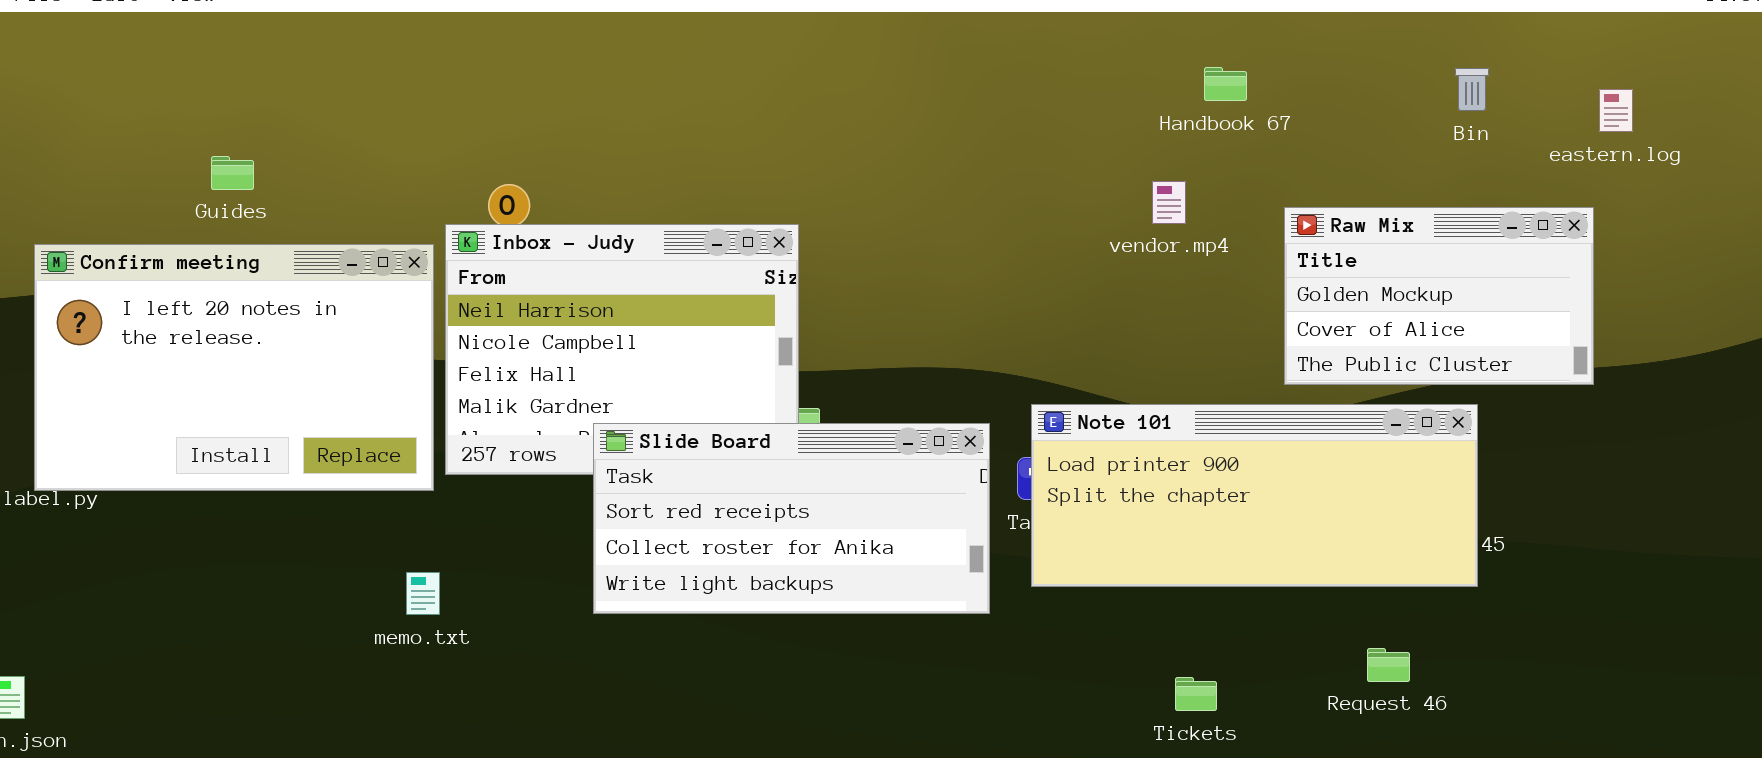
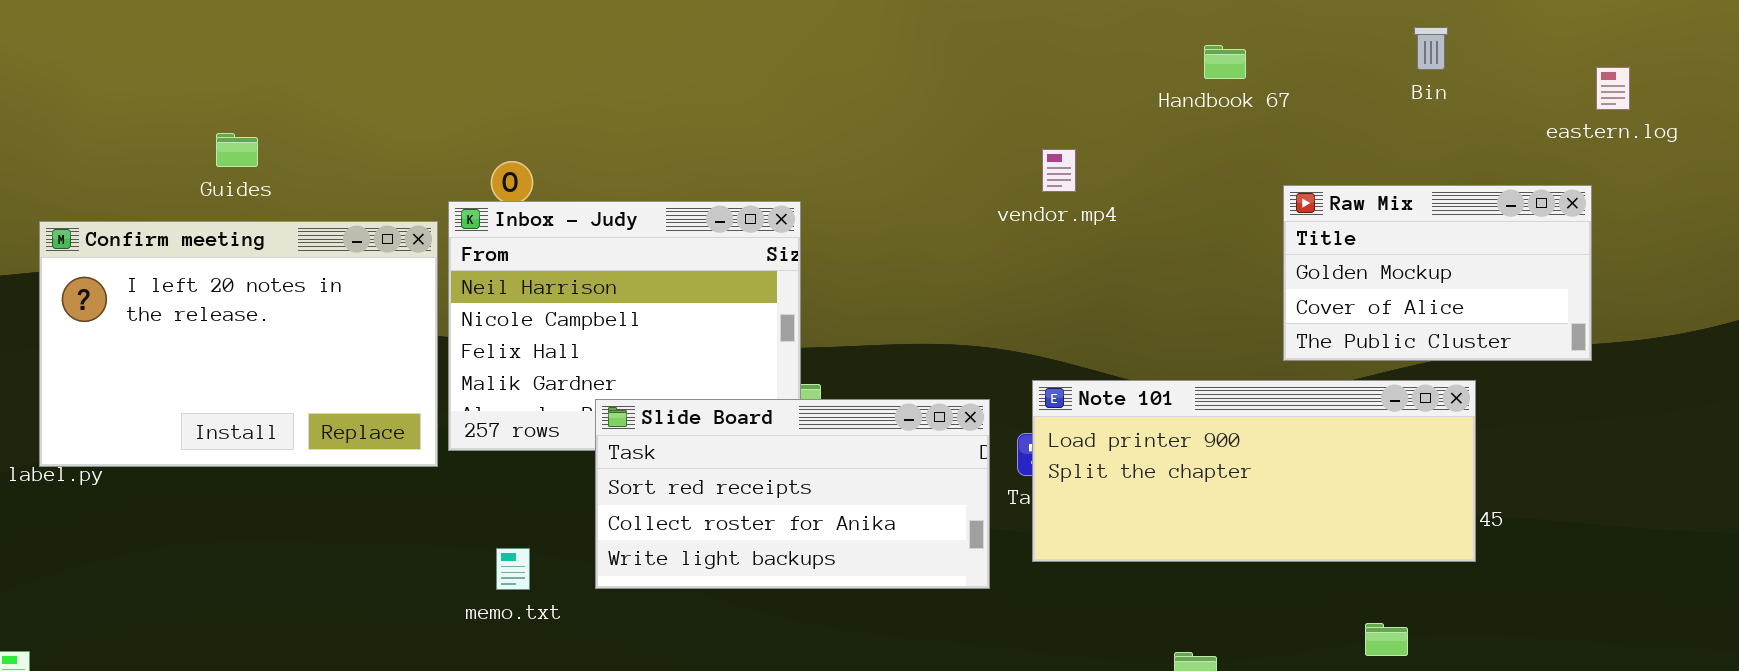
Bin: [1455,68,1489,111] -> [1414,27,1448,70], moved
vendor.mp4: [1152,181,1186,224] -> [1042,149,1076,192], moved
memo.txt: [406,572,440,615] -> [496,548,530,590], moved

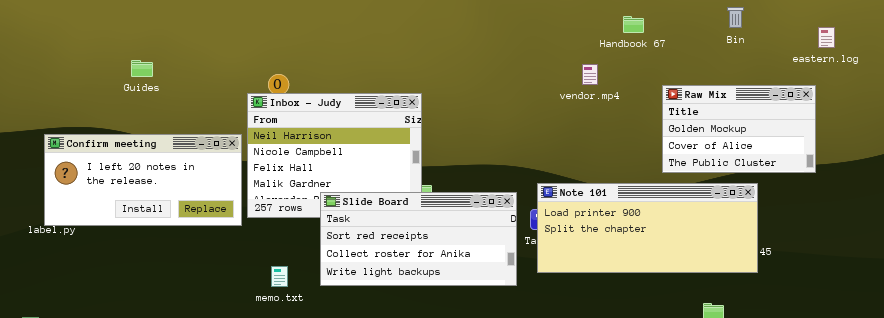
vendor.mp4: [1042,149,1076,192] -> [582,64,598,85], moved
Confirm meeting: [39,221,438,467] -> [44,134,242,226], resized

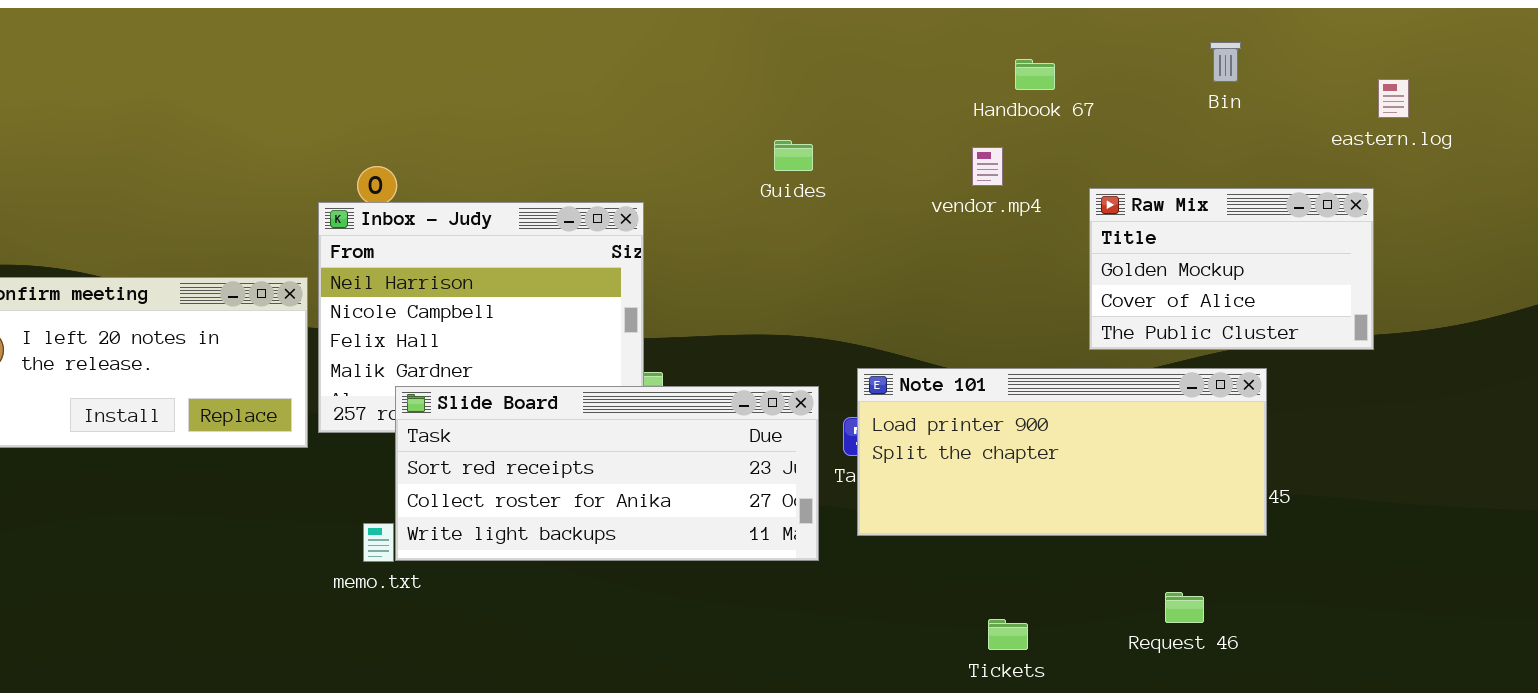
Guides: [131,60,153,77] -> [774,140,813,171], moved
vendor.mp4: [582,64,598,85] -> [972,147,1003,186], moved
Slide Board: [320,192,517,286] -> [395,386,819,561], resized

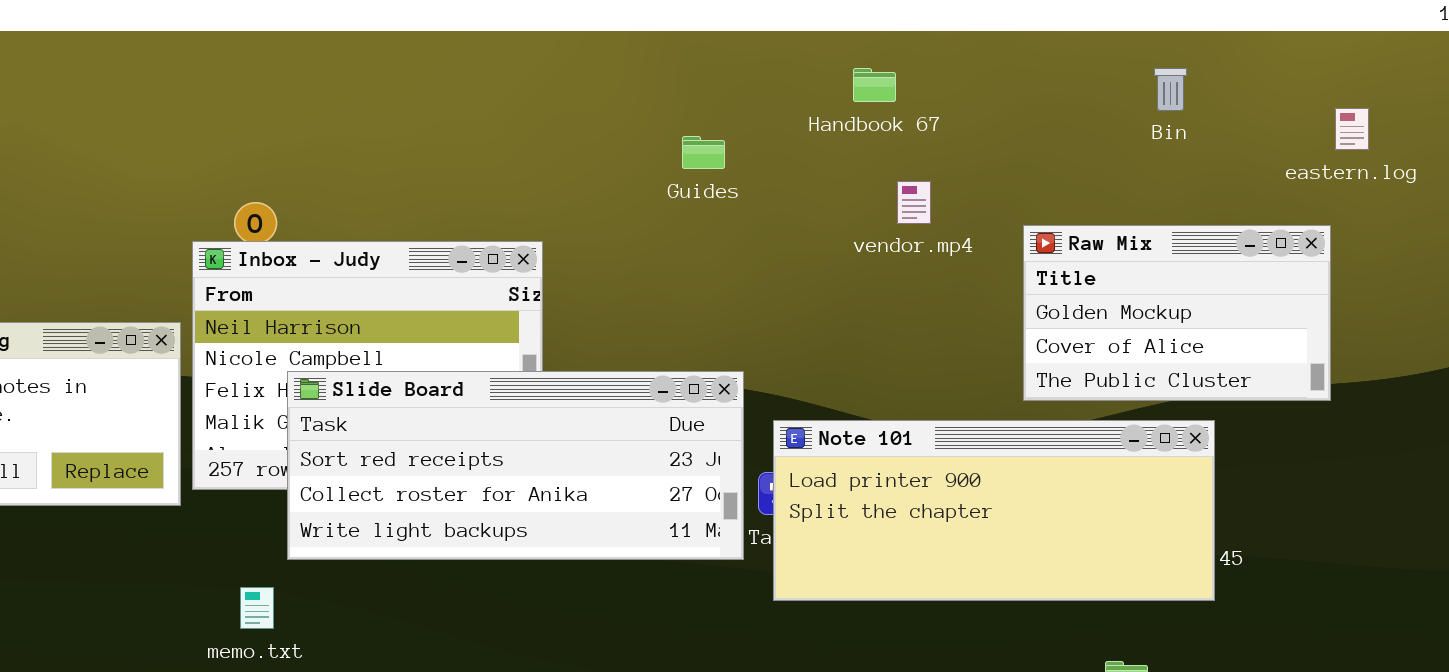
Handbook 67: [1015,59,1055,90] -> [853,68,896,102], moved
Guides: [774,140,813,171] -> [682,136,725,169], moved
Slide Board: [395,386,819,561] -> [287,371,744,560], moved

